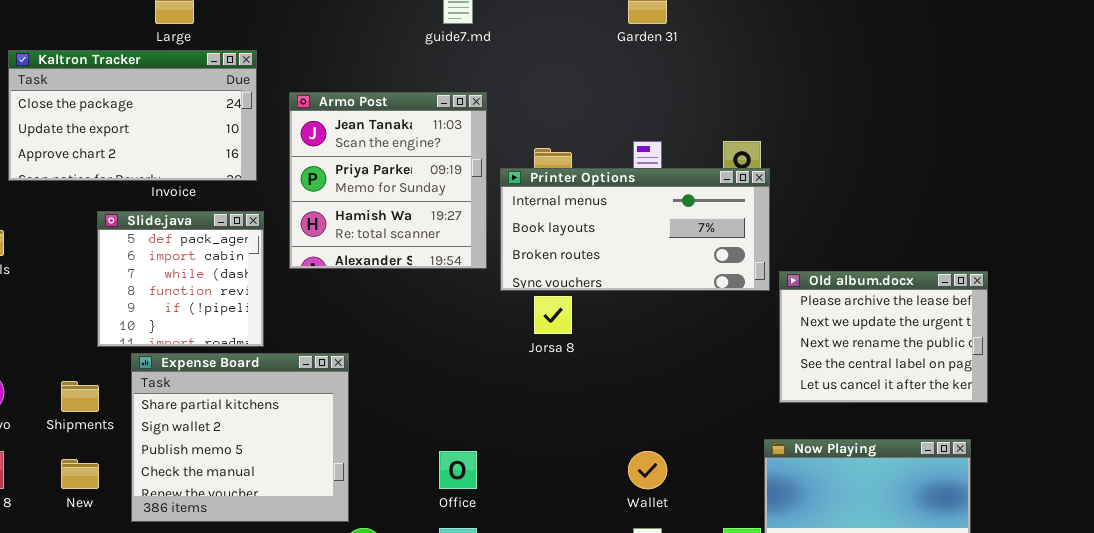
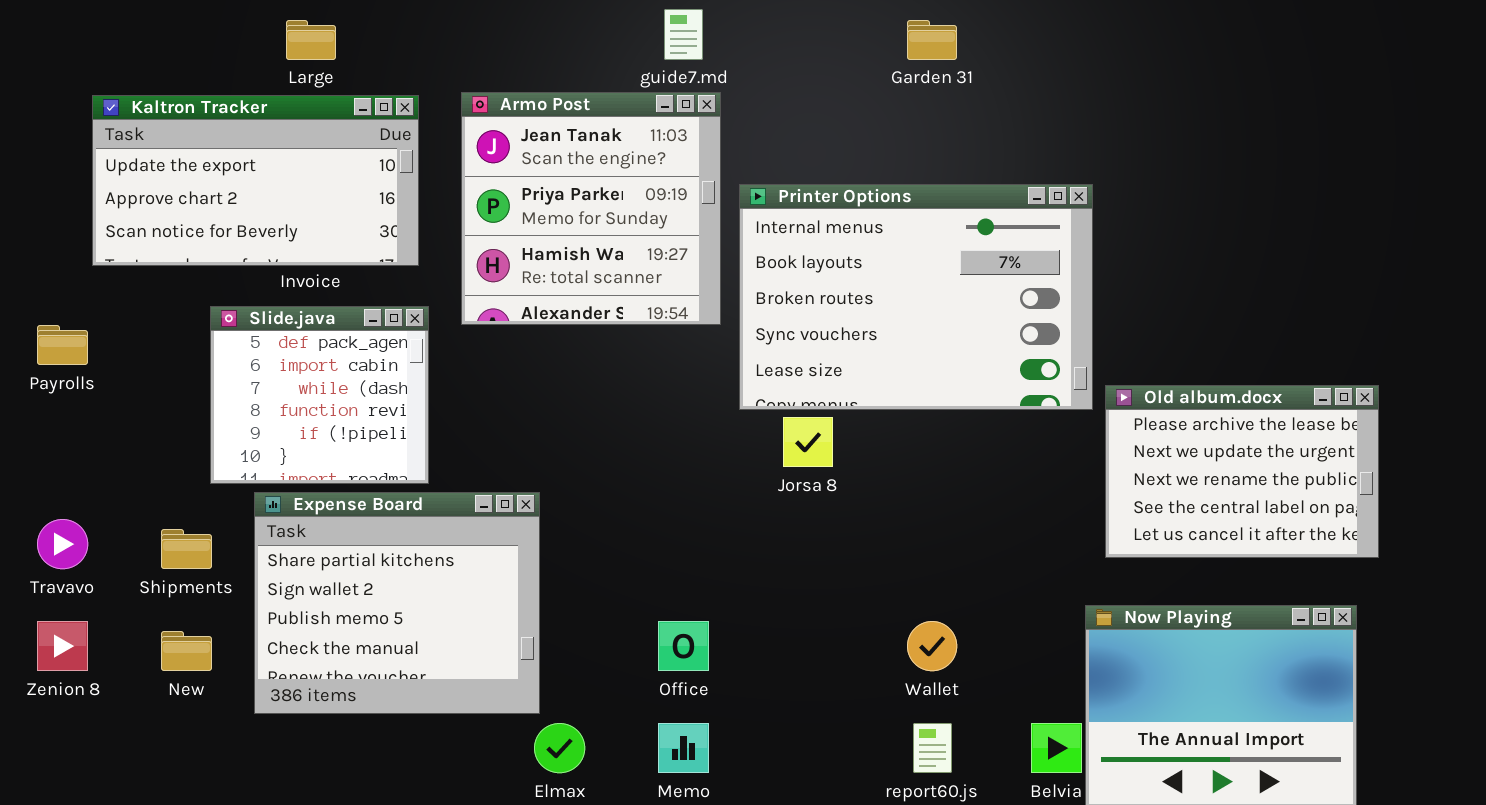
Kaltron Tracker: [8,50,257,181] -> [92,95,419,266], scrolled down 1 row
Armo Post: [289,92,487,269] -> [461,92,721,325], moved
Printer Options: [500,168,770,291] -> [739,184,1093,410], resized

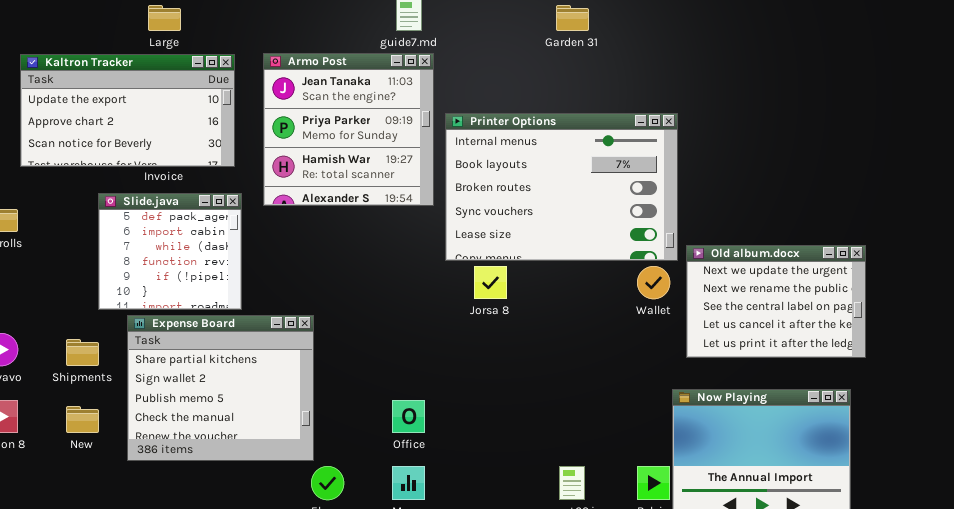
Old album.docx: [1105,385,1379,558] -> [686,245,866,358], scrolled down 1 row
Wallet: [907,621,957,671] -> [637,266,670,299], moved

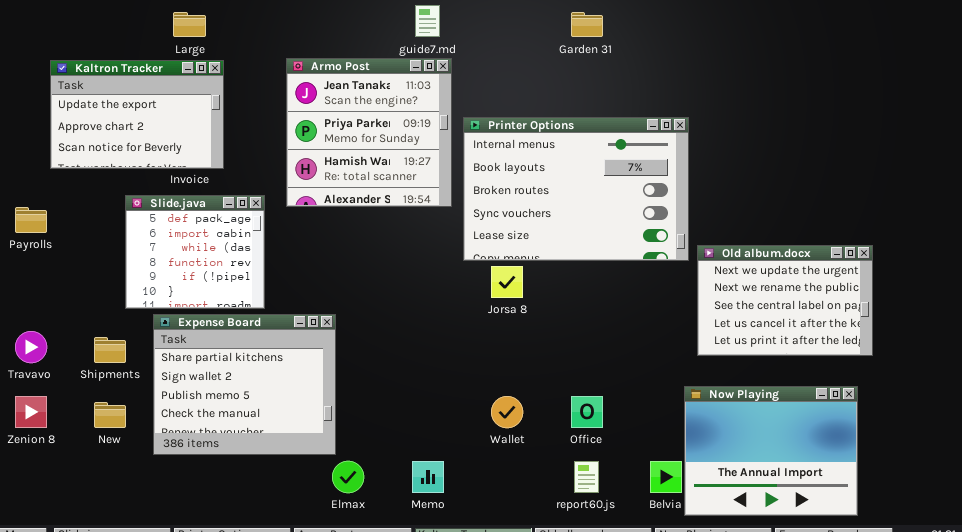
Kaltron Tracker: [20,54,235,167] -> [50,60,224,169], resized
Wallet: [637,266,670,299] -> [491,396,523,428], moved
Office: [392,400,425,433] -> [571,396,603,428], moved

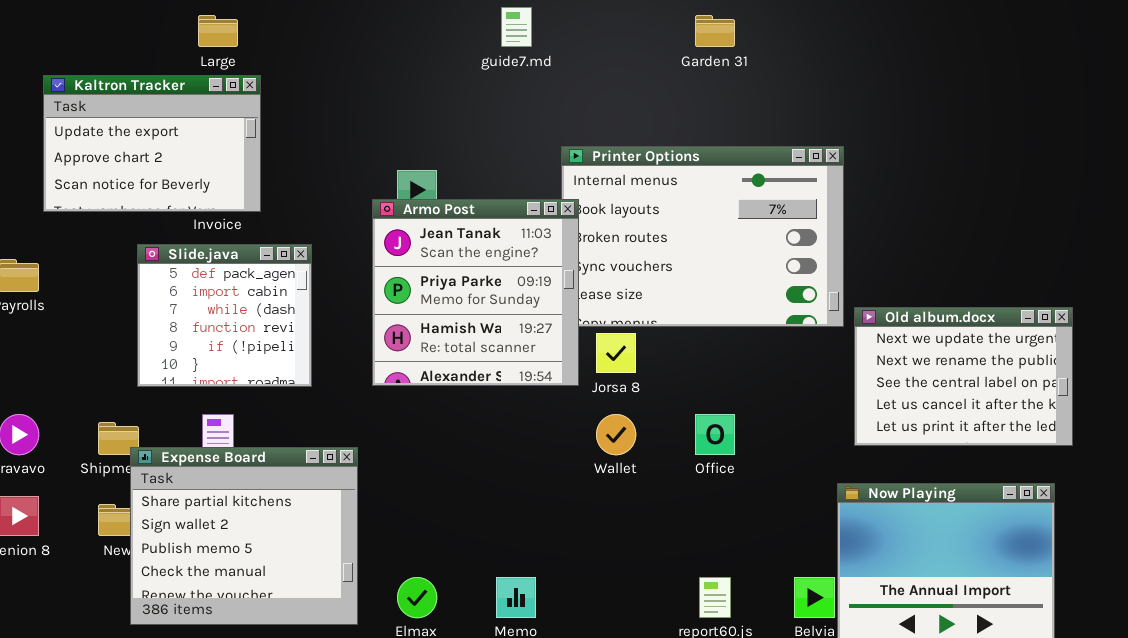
Armo Post: [286,58,452,207] -> [372,199,579,386], moved
Expense Board: [153,314,336,455] -> [130,447,358,625], moved
Wallet: [491,396,523,428] -> [596,414,636,455], moved
Office: [571,396,603,428] -> [695,414,735,455], moved

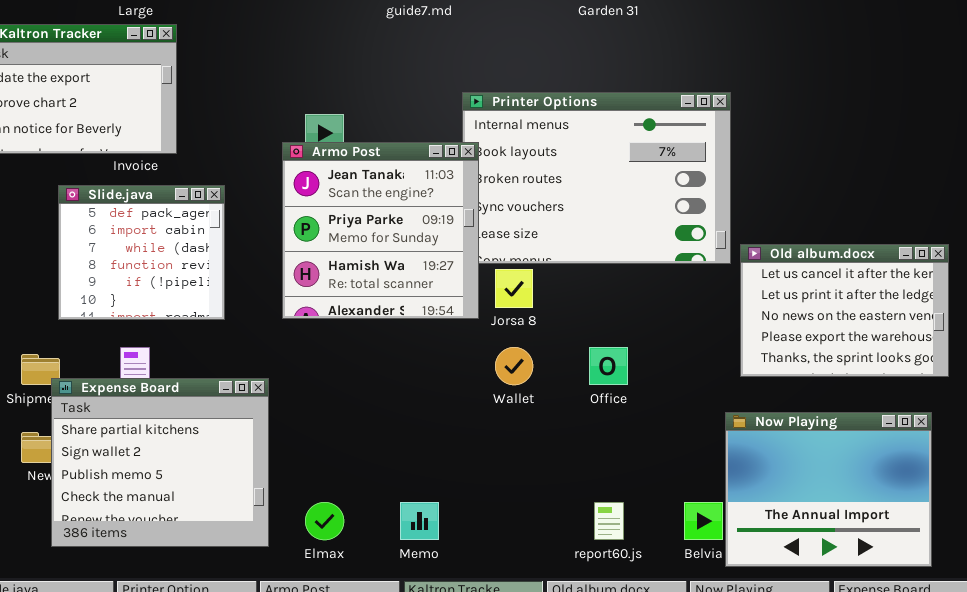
Old album.docx: [854,307,1073,446] -> [740,244,949,377], scrolled down 3 rows

